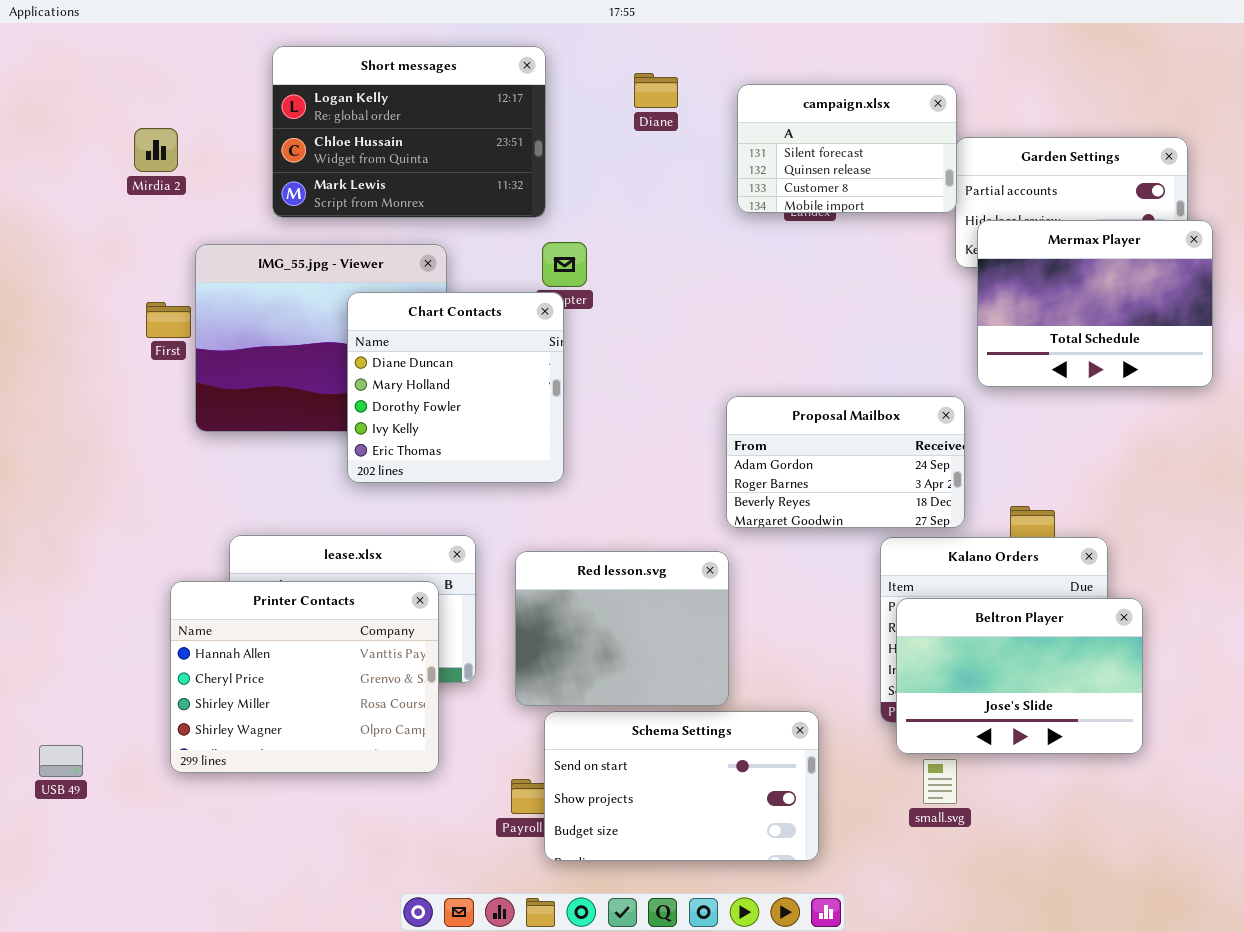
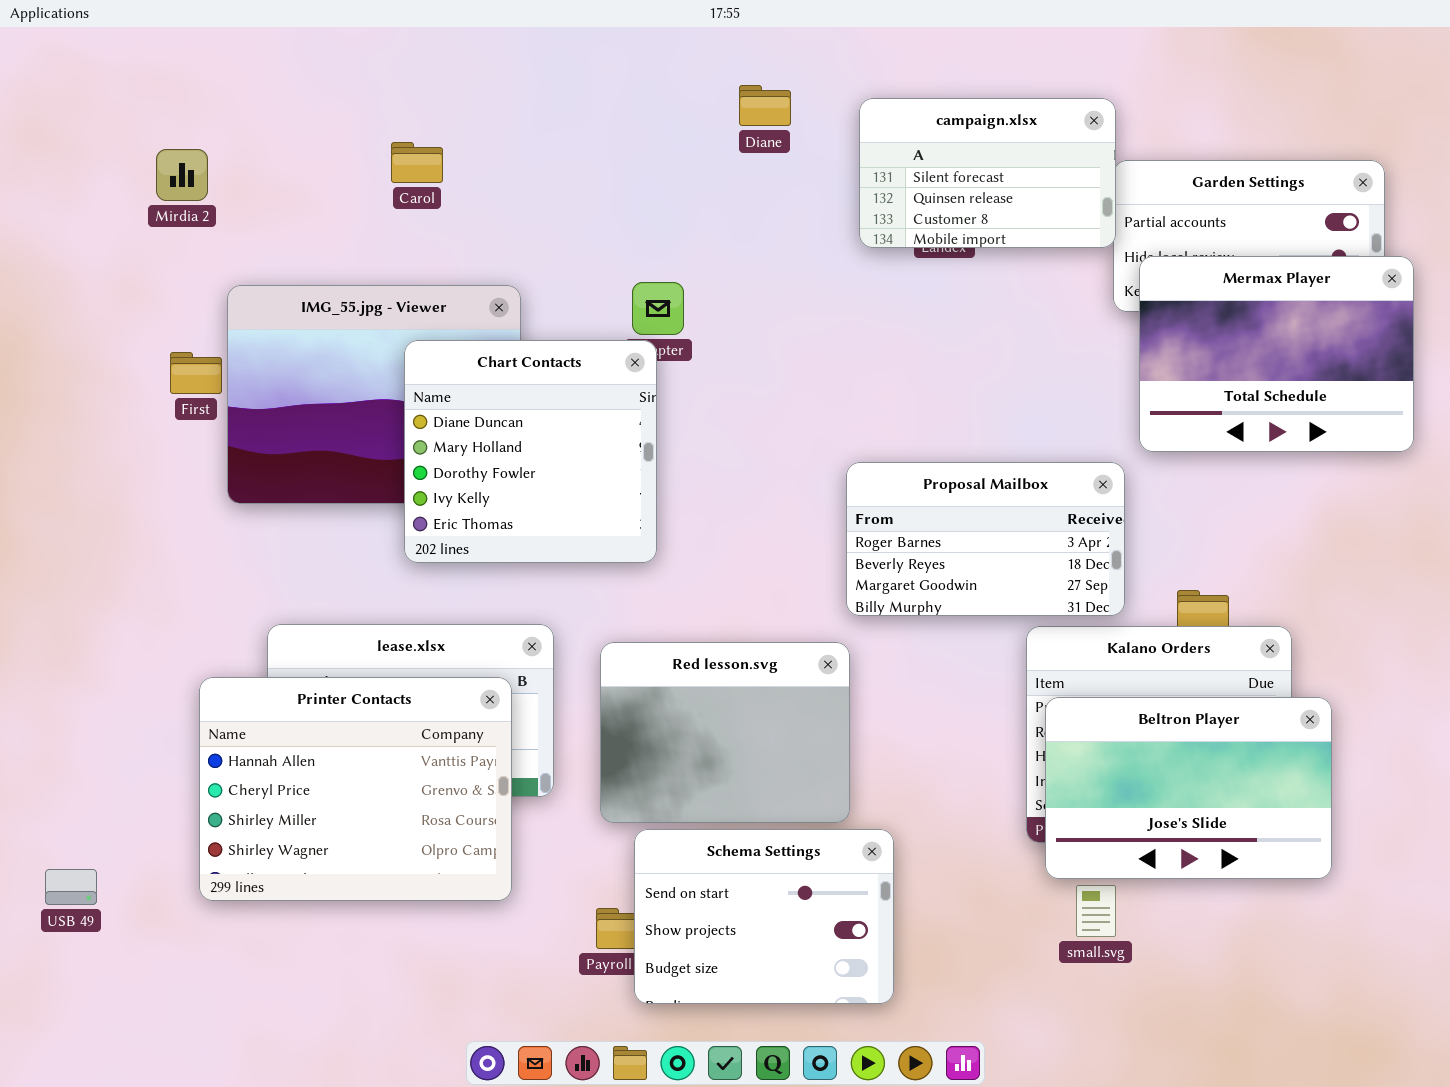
Short messages: [272,46,546,218] -> none, closed
Proposal Mailbox: [726,396,965,528] -> [846,462,1125,616], scrolled down 1 row
Schema Settings: [544,711,819,861] -> [634,829,894,1004], resized

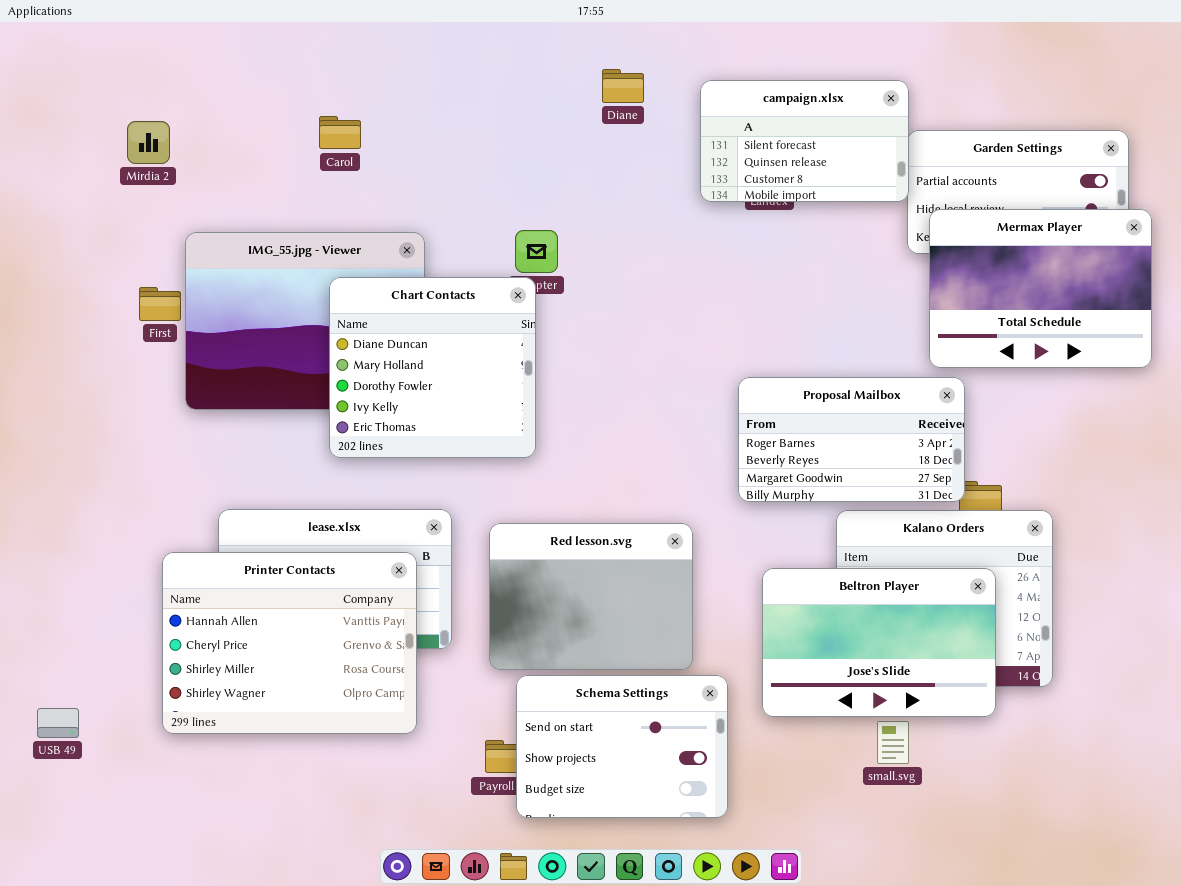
Proposal Mailbox: [846,462,1125,616] -> [738,377,965,502], moved
Beltron Player: [1045,697,1332,879] -> [762,568,996,717], moved

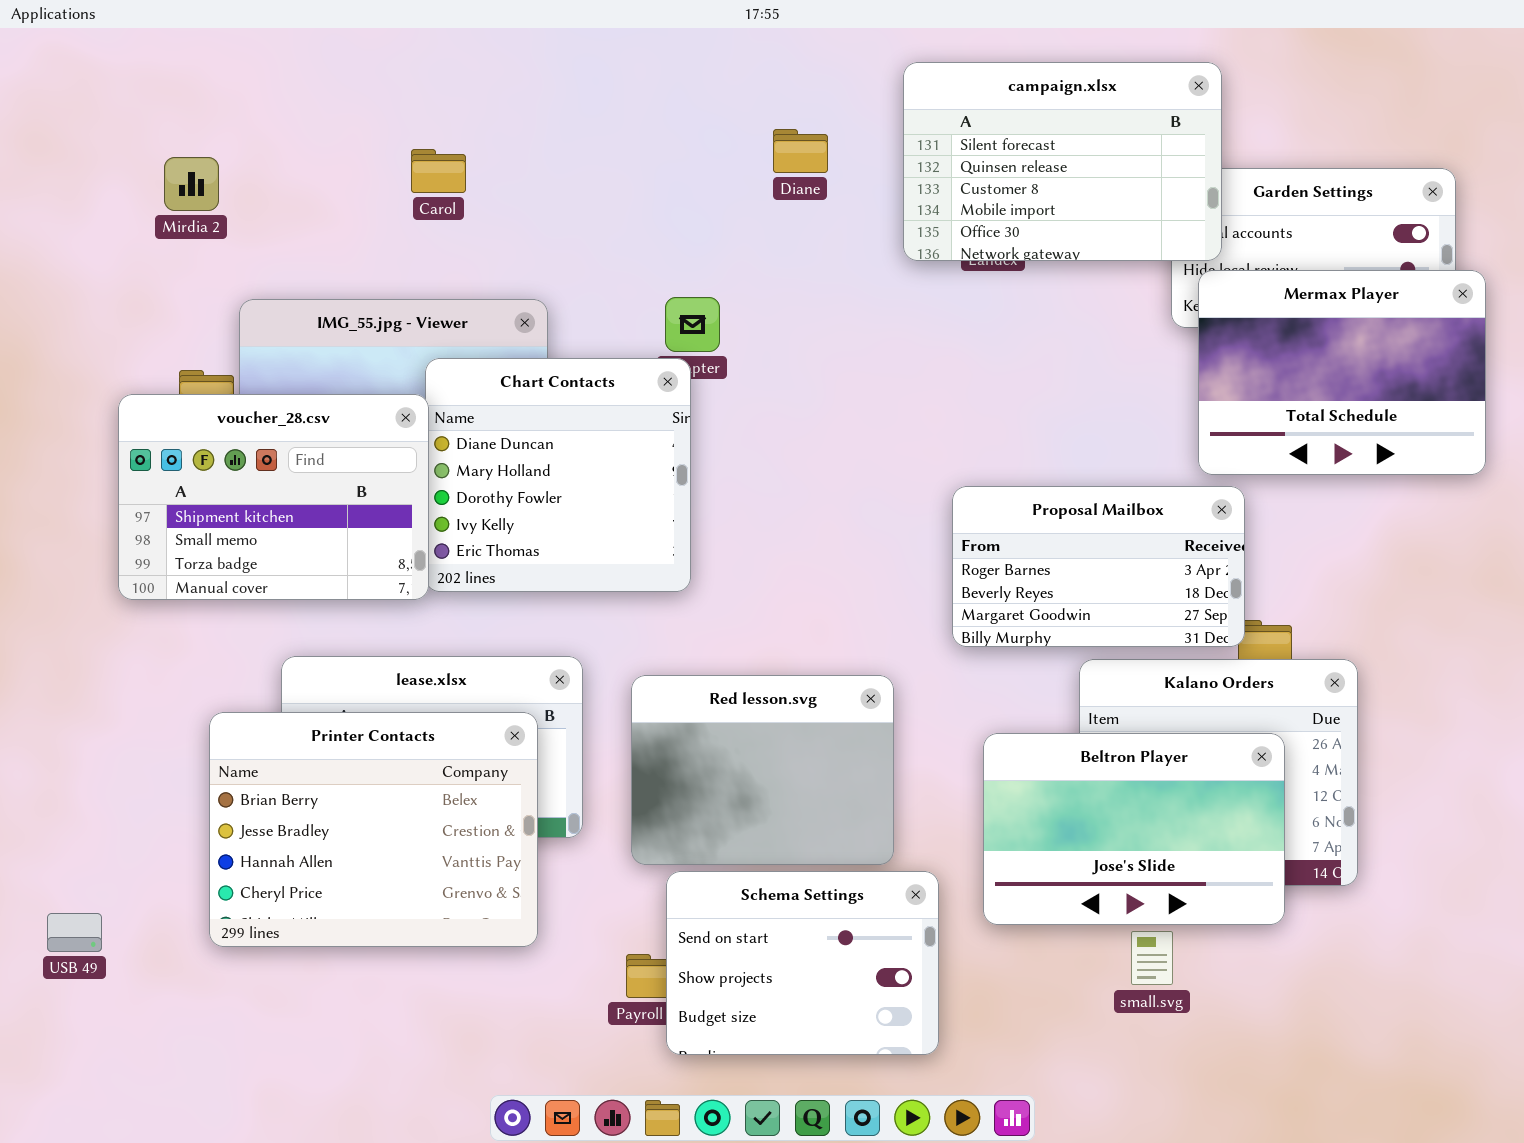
Diane: [602,69,644,103] -> [773,129,828,173], moved
campaign.xlsx: [700,80,909,202] -> [903,62,1222,261], resized
voucher_28.csv: none -> [118,394,429,600], opened
Printer Contacts: [162,552,417,734] -> [209,712,538,947], scrolled up 2 rows

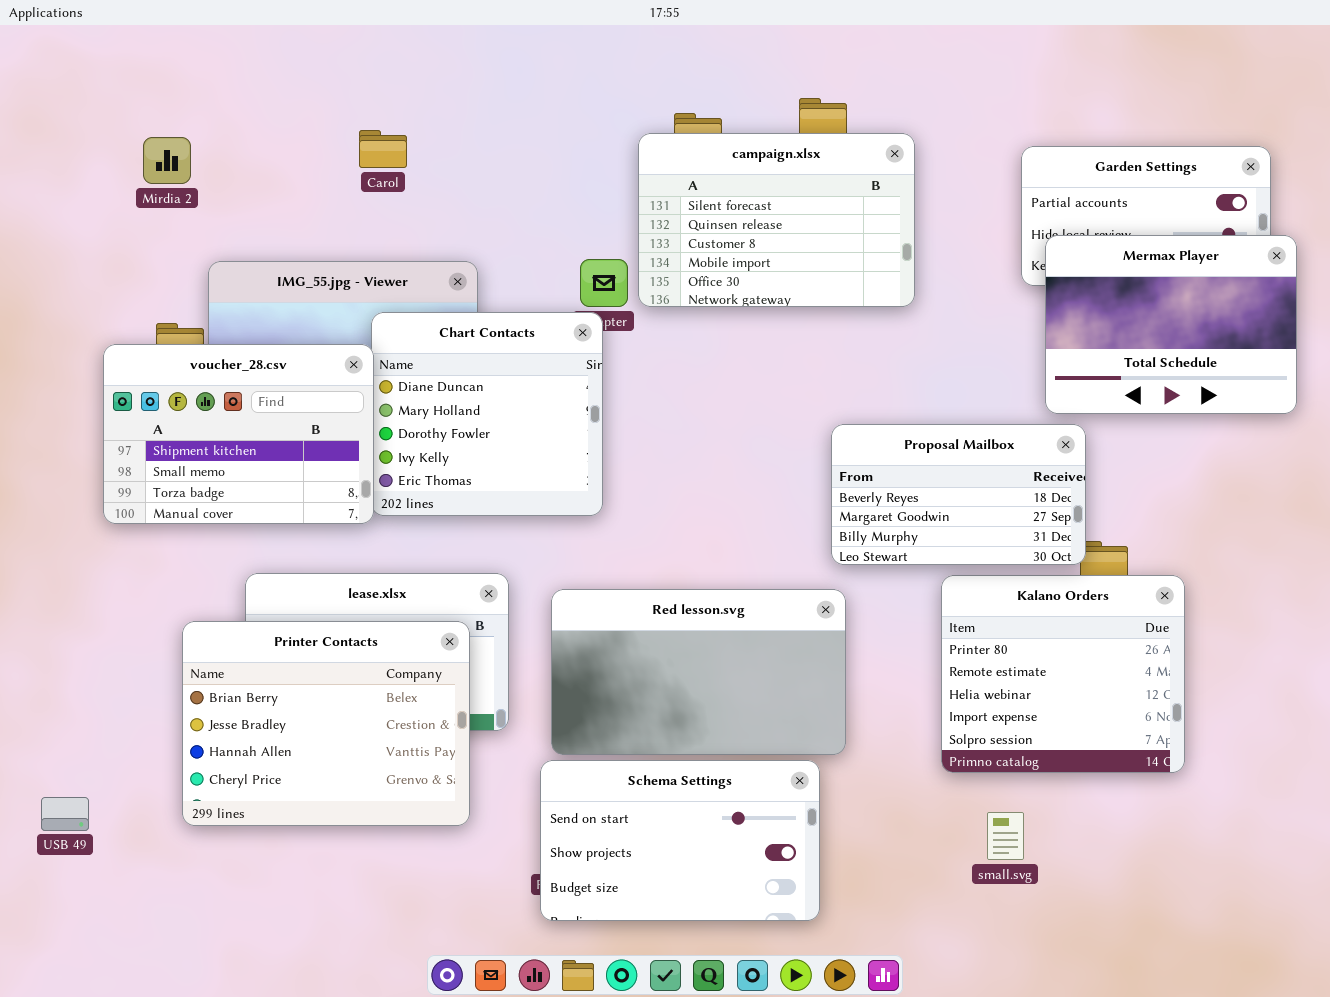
campaign.xlsx: [903,62,1222,261] -> [638,133,915,307], moved
Proposal Mailbox: [952,486,1245,647] -> [831,424,1086,565], scrolled down 1 row
Red lesson.svg: [631,675,894,865] -> [551,589,846,755], resized
Beltron Player: [983,733,1285,925] -> none, closed
Schema Settings: [666,871,939,1055] -> [540,760,820,921], resized

